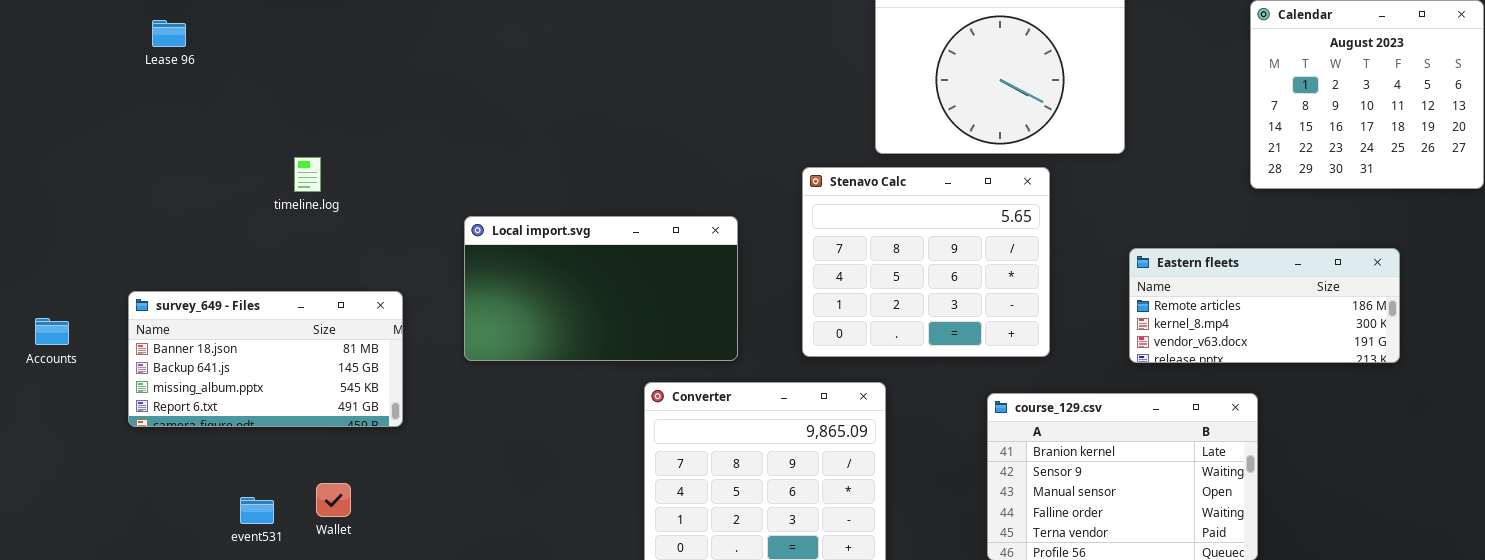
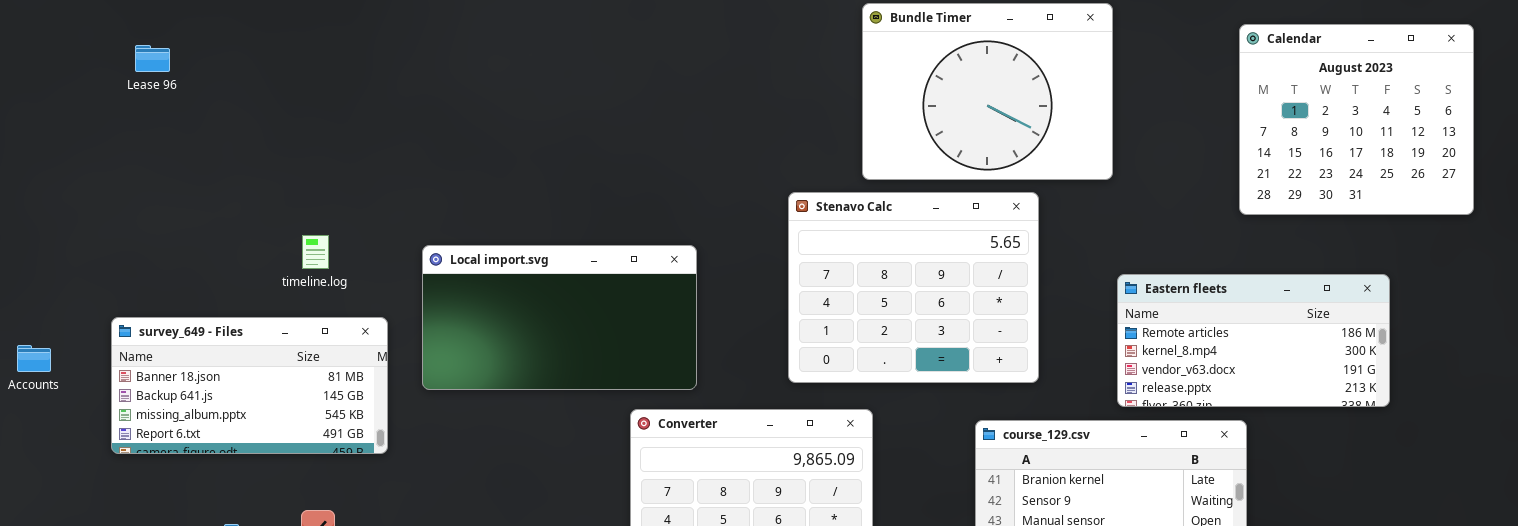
timeline.log: [294,157,321,192] -> [302,235,329,269], moved
Local import.svg: [464,216,738,361] -> [422,245,697,390], moved
Eastern fleets: [1129,248,1400,363] -> [1117,274,1390,407], resized

